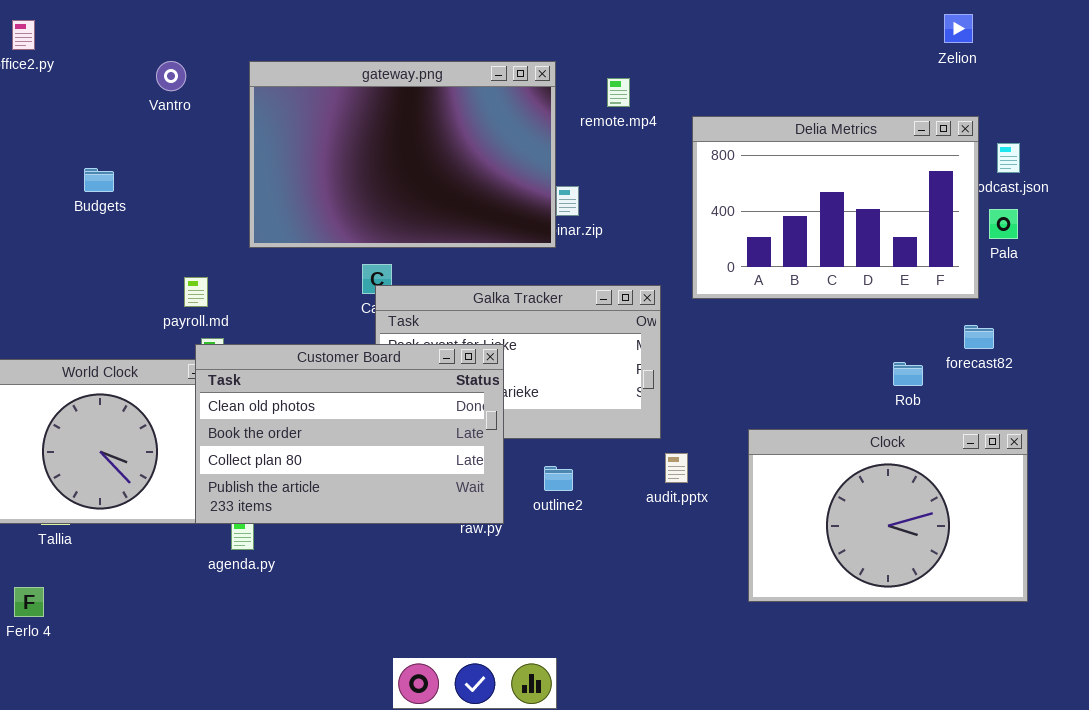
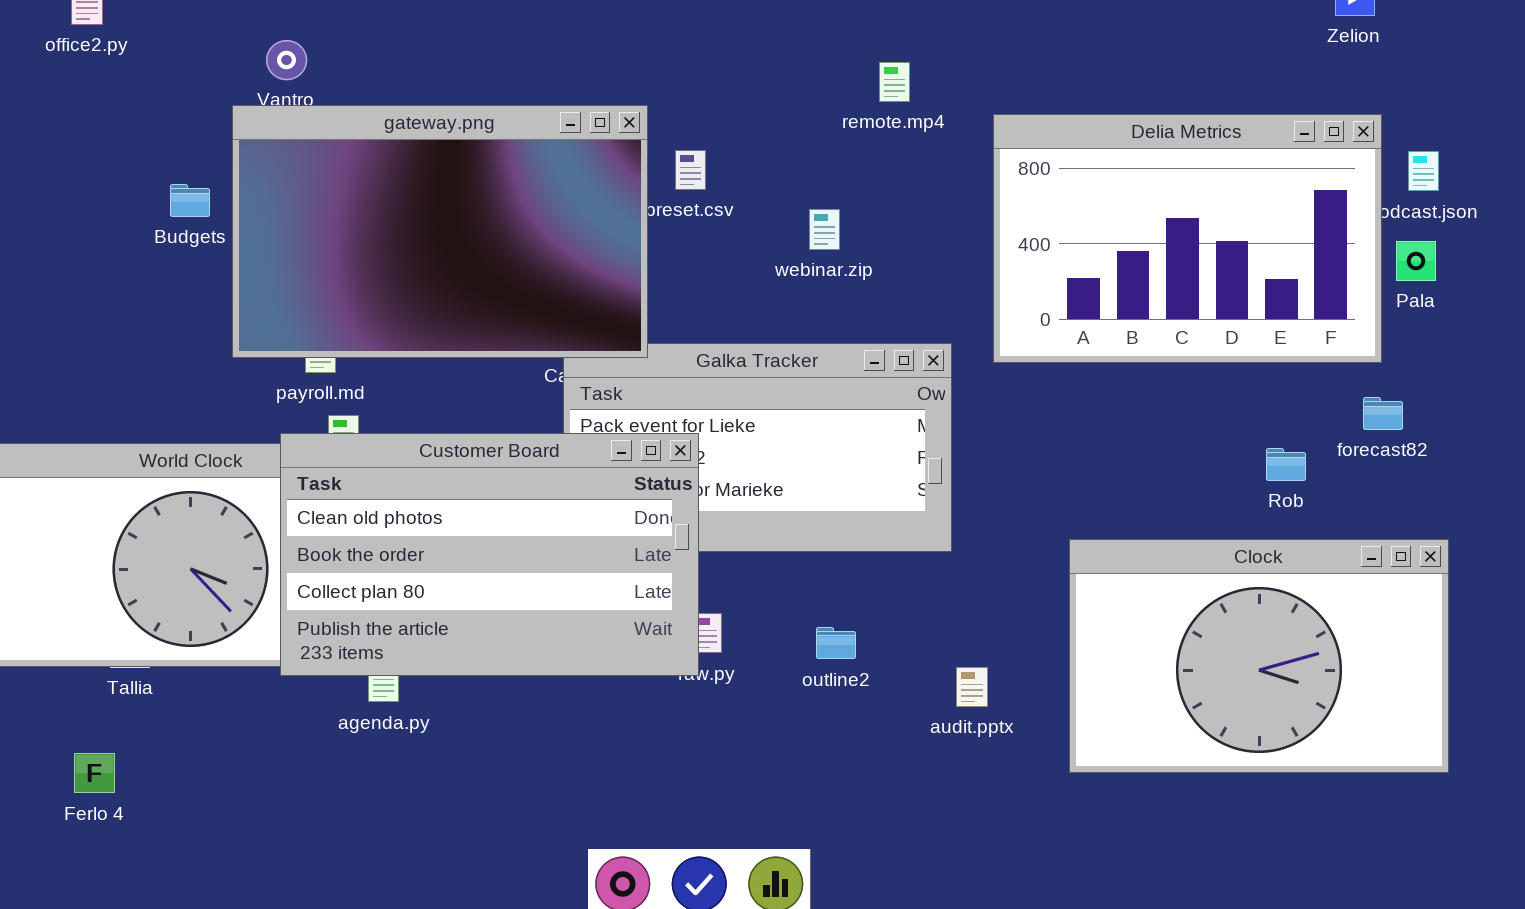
gateway.png: [249,61,556,248] -> [232,105,648,358], moved
Customer Board: [195,344,504,524] -> [280,433,699,676], moved
audit.pptx: [665,453,688,483] -> [956,667,988,707], moved
outline2: [544,466,573,491] -> [816,627,856,659], moved

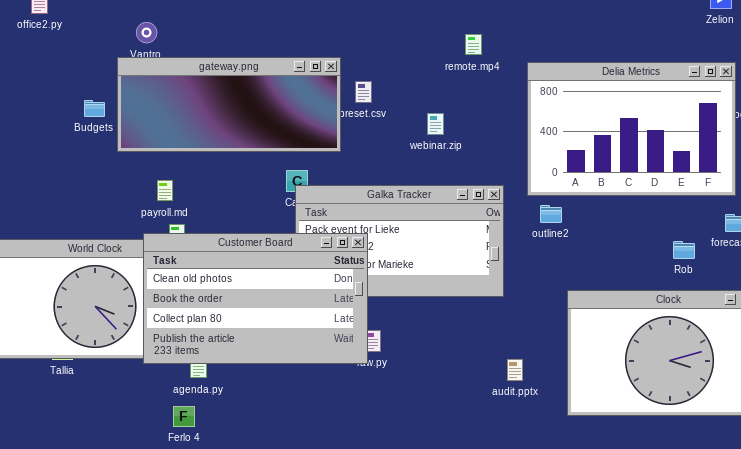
gateway.png: [232,105,648,358] -> [117,57,341,152], resized
outline2: [816,627,856,659] -> [540,205,562,223], moved
Ferlo 4: [74,753,115,793] -> [173,406,195,427], moved

